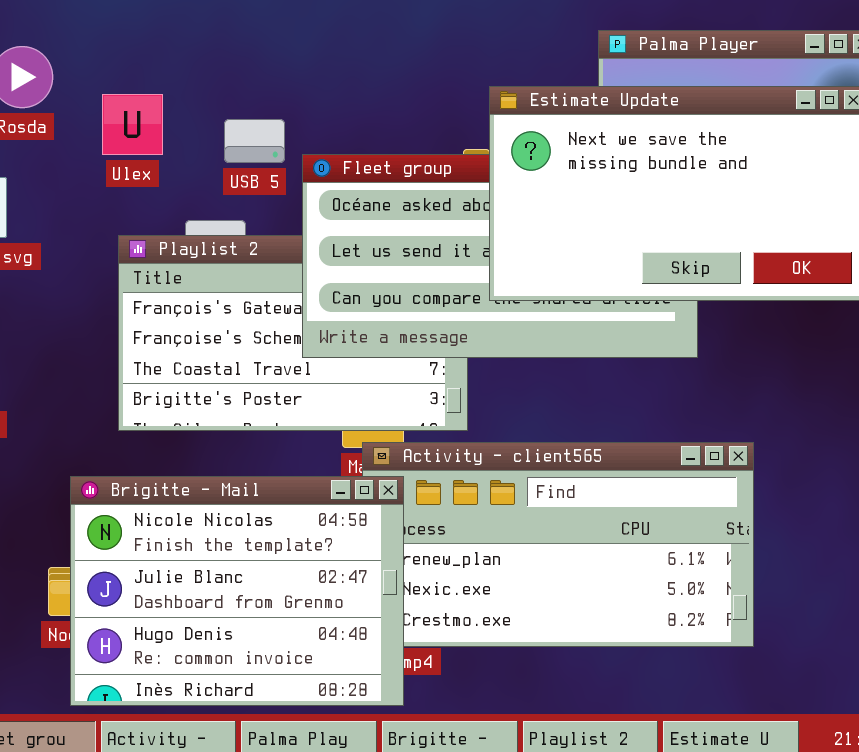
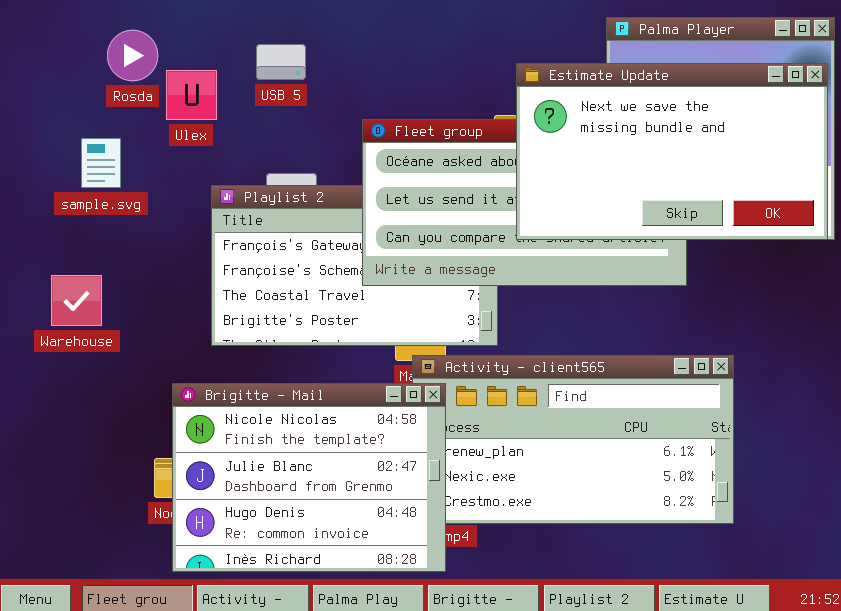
Ulex: [102,94,163,155] -> [166,70,217,120], moved
USB 5: [224,119,285,163] -> [256,44,306,80], moved

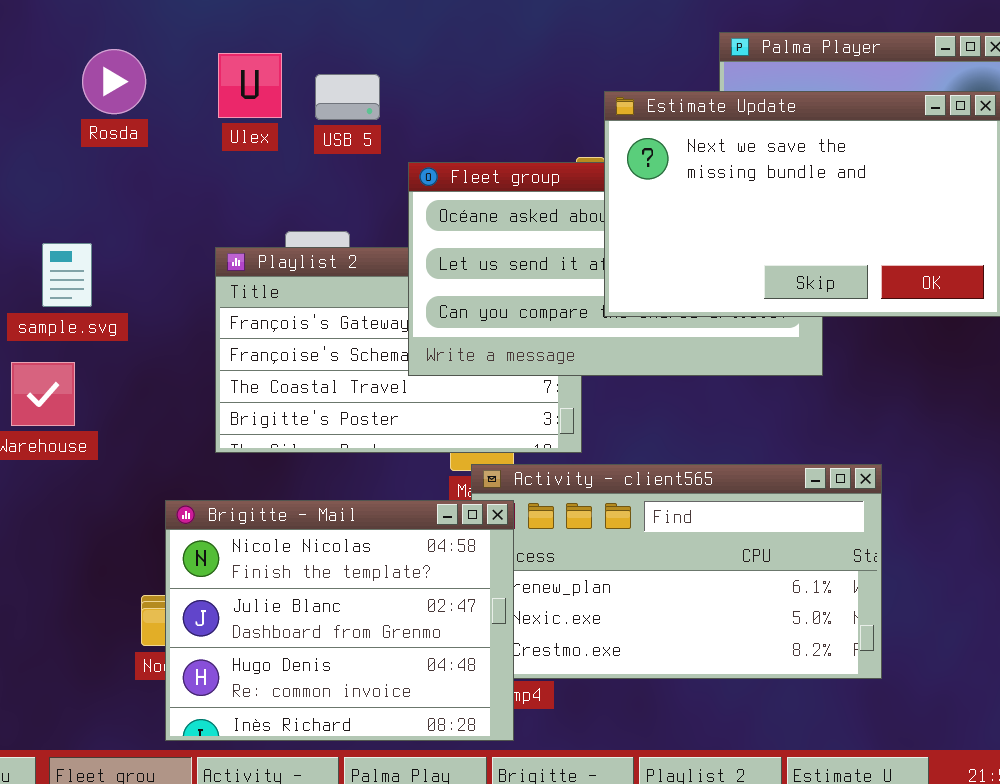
USB 5: [256,44,306,80] -> [315,74,380,120], moved
Ulex: [166,70,217,120] -> [218,53,282,118], moved
sample.svg: [81,138,121,188] -> [42,243,92,307], moved

